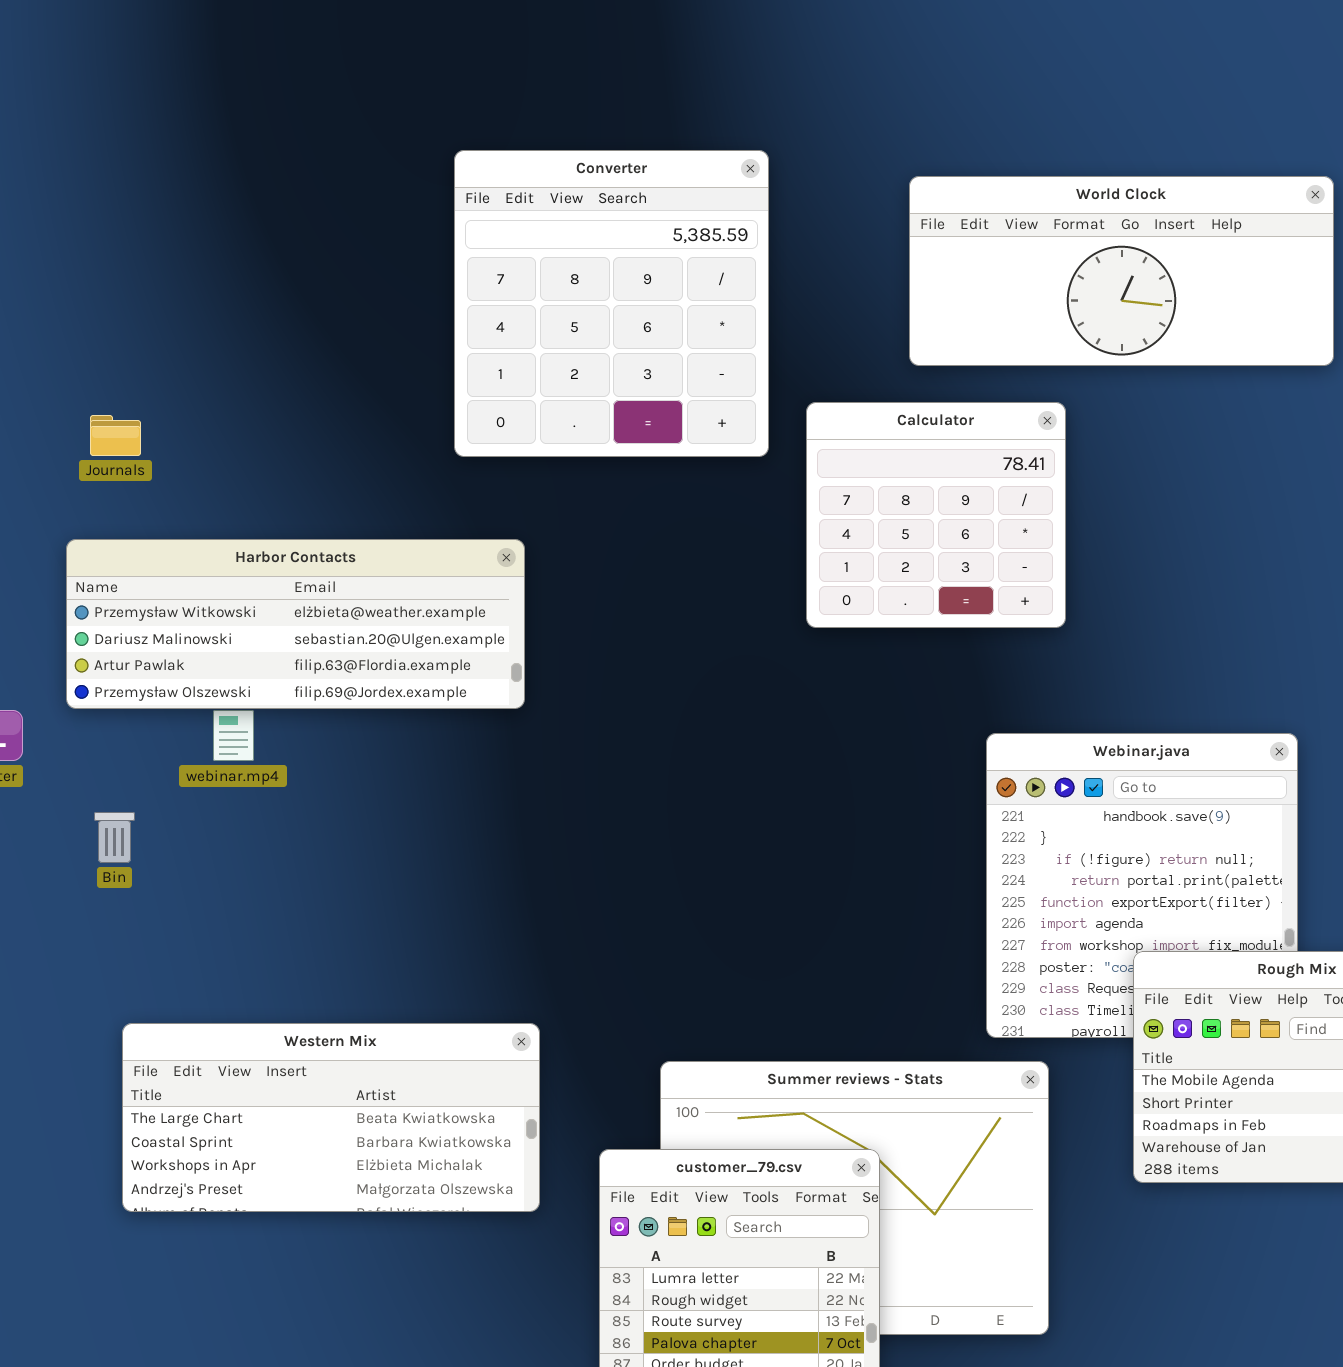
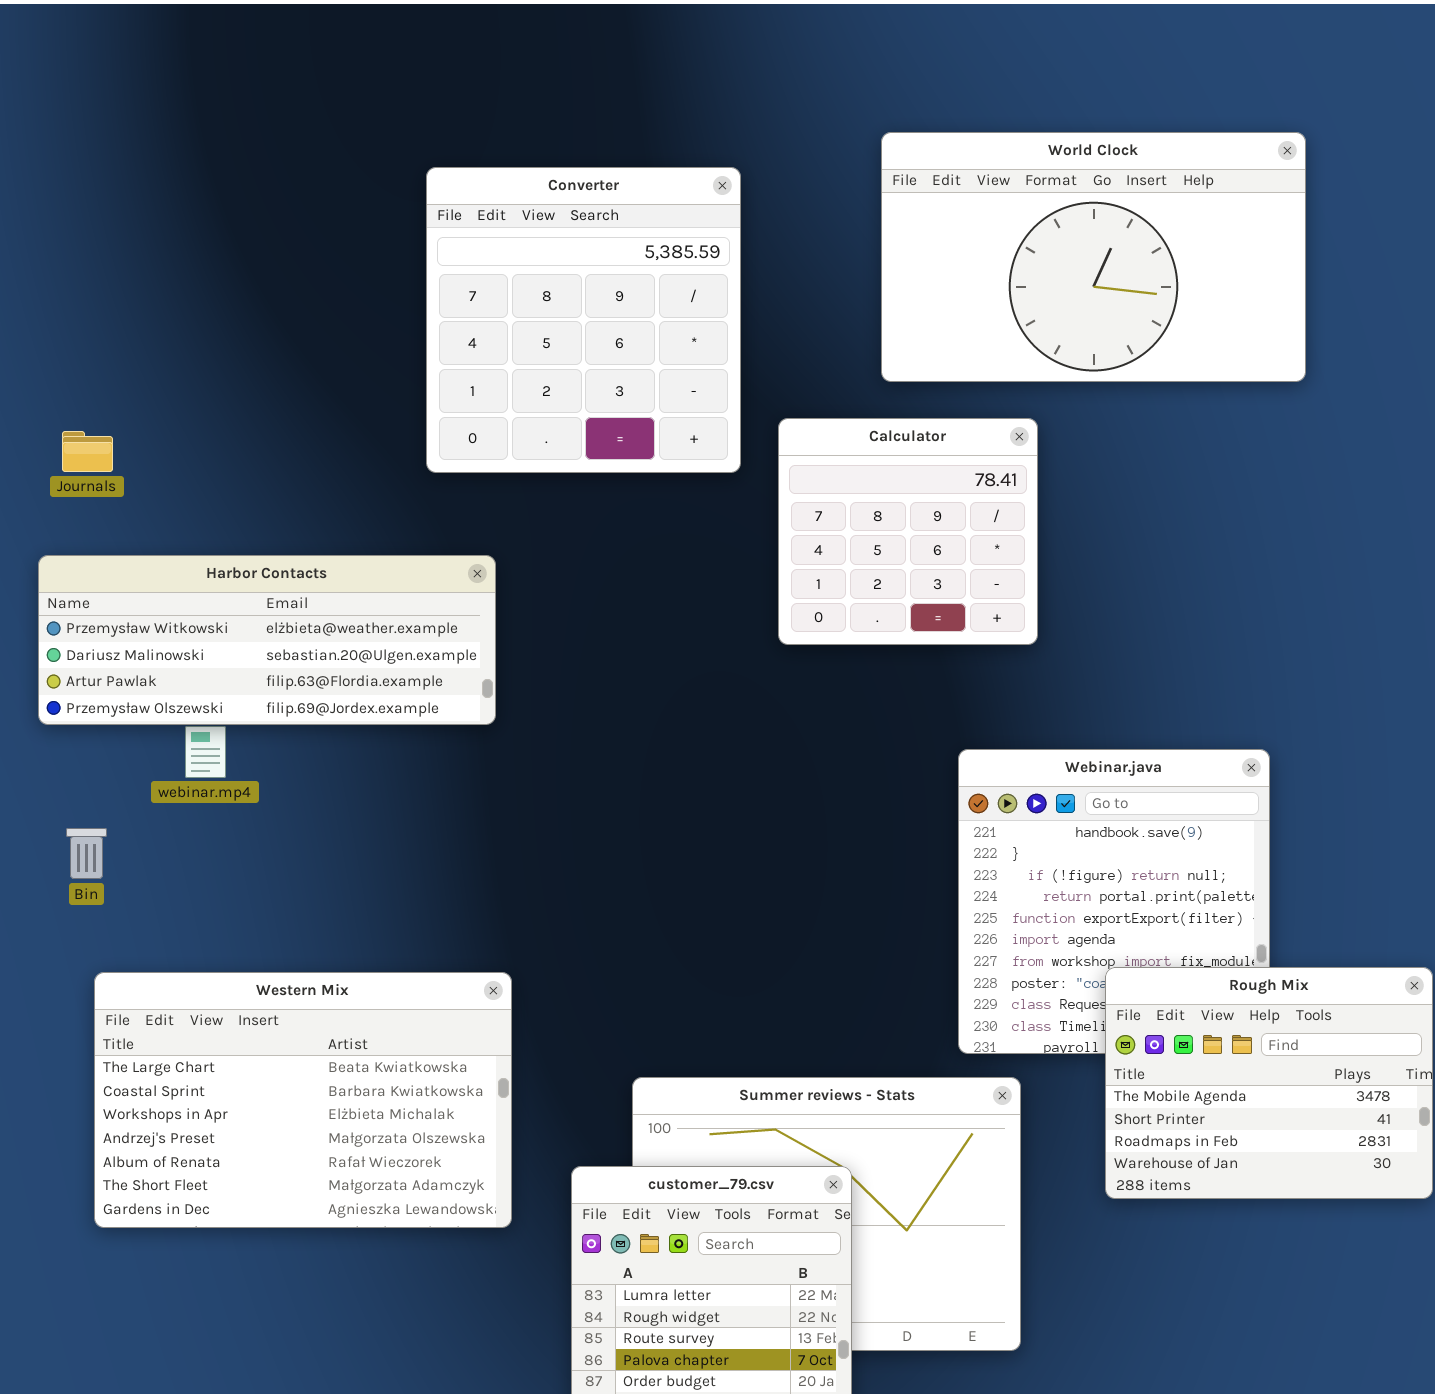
World Clock: [909,176,1334,366] -> [881,132,1306,382], resized
Western Mix: [122,1023,540,1212] -> [94,972,512,1228], resized

